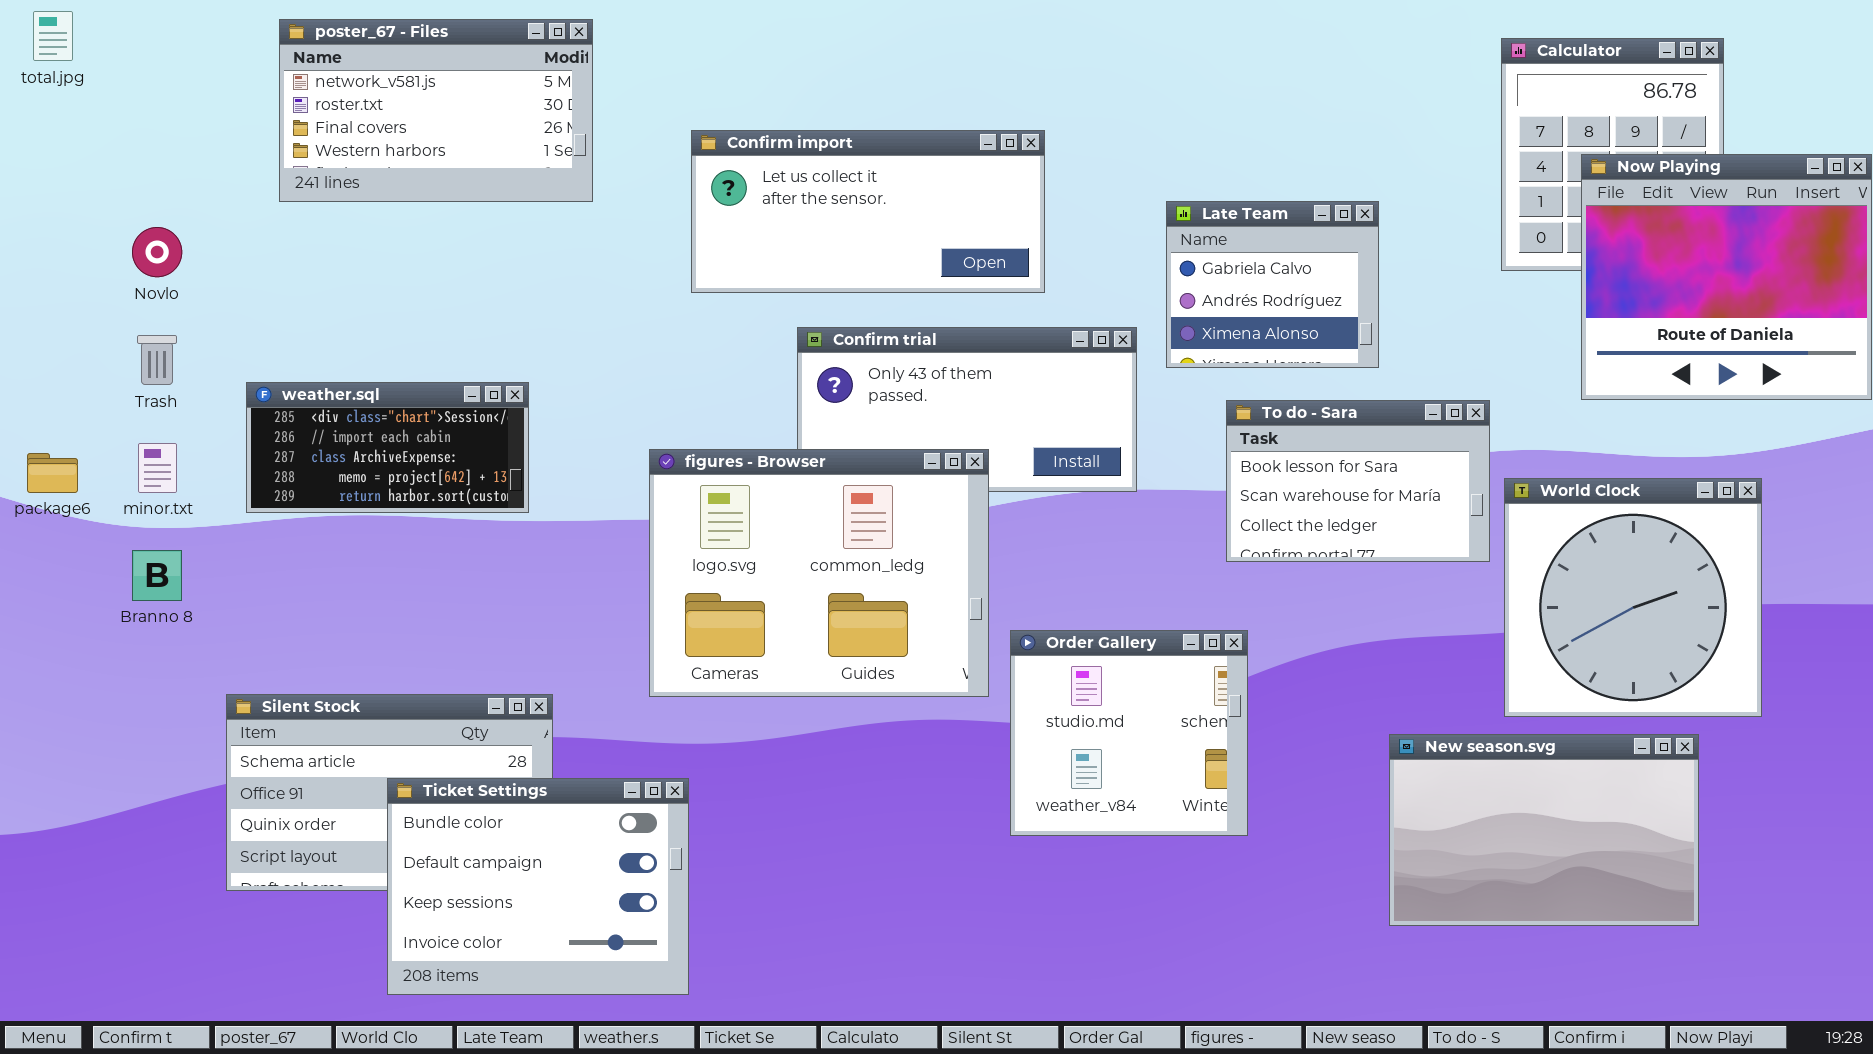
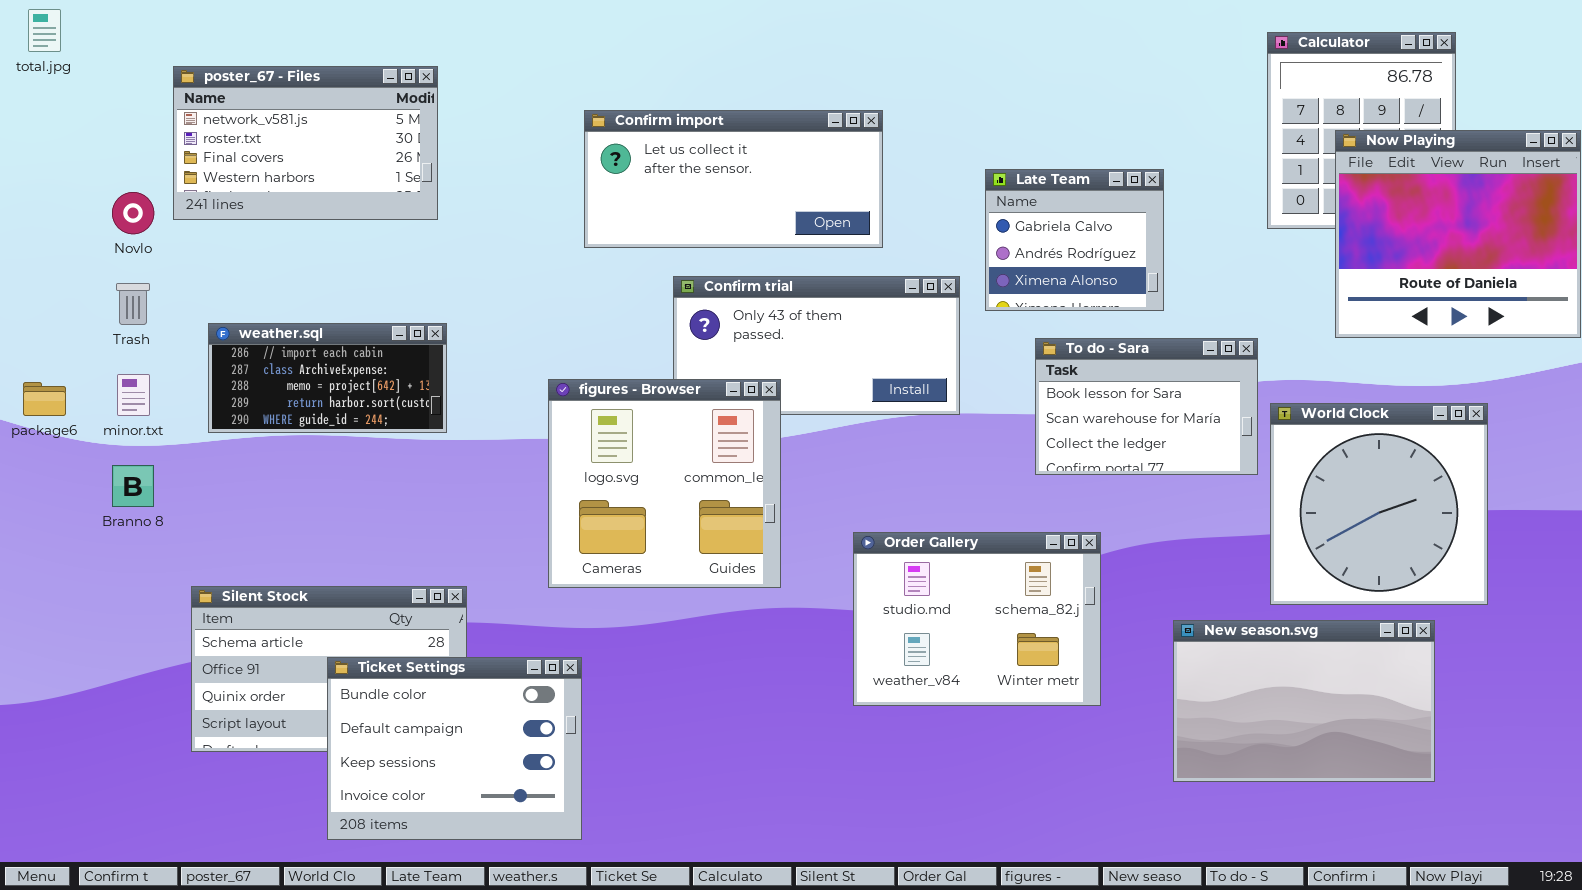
poster_67 - Files: [279,19,593,202] -> [173,66,438,220], moved
weather.sql: [246,382,529,513] -> [208,323,447,433], scrolled down 1 row
figures - Browser: [649,449,989,697] -> [548,379,781,588], resized
Order Gallery: [1010,630,1248,836] -> [853,532,1101,706], resized

